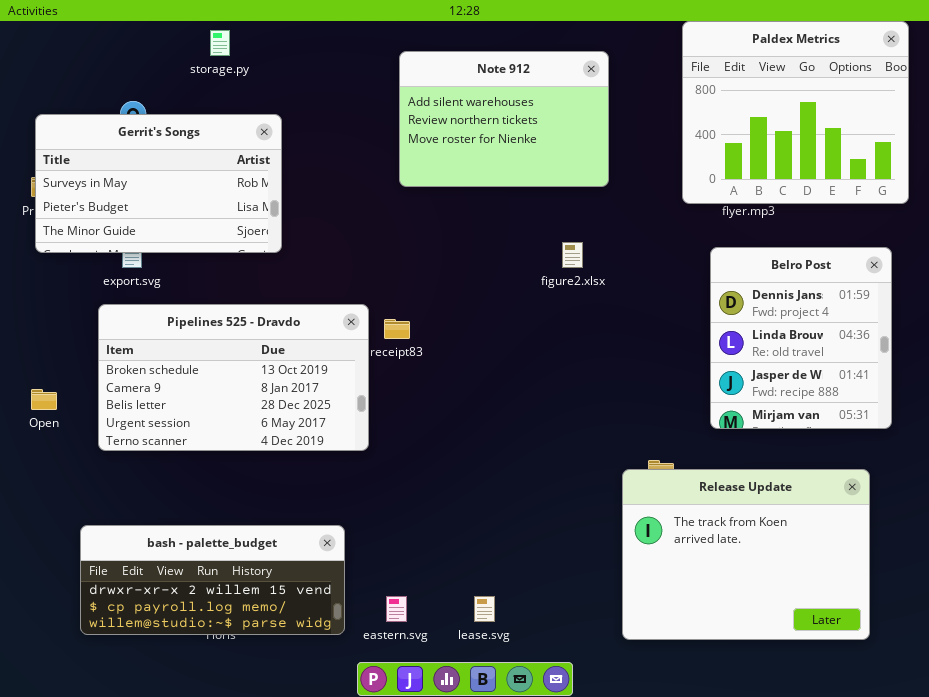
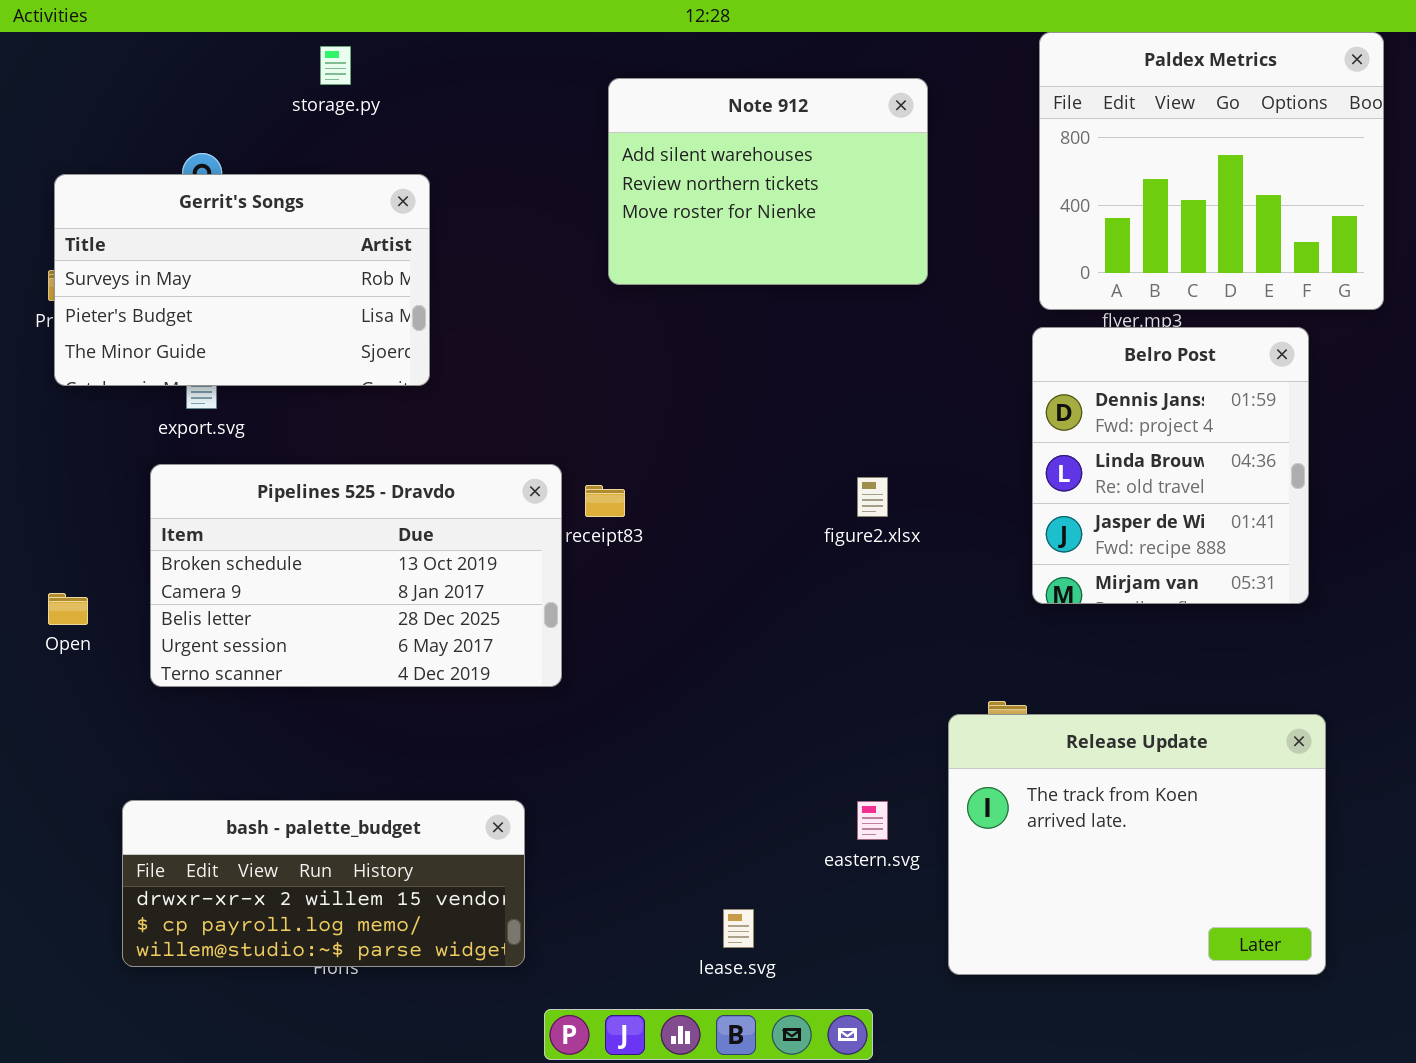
figure2.xlsx: [562,242,583,268] -> [857,477,888,517], moved
Belro Post: [710,247,892,429] -> [1032,327,1309,604], moved
eastern.svg: [386,596,407,622] -> [857,801,888,840], moved

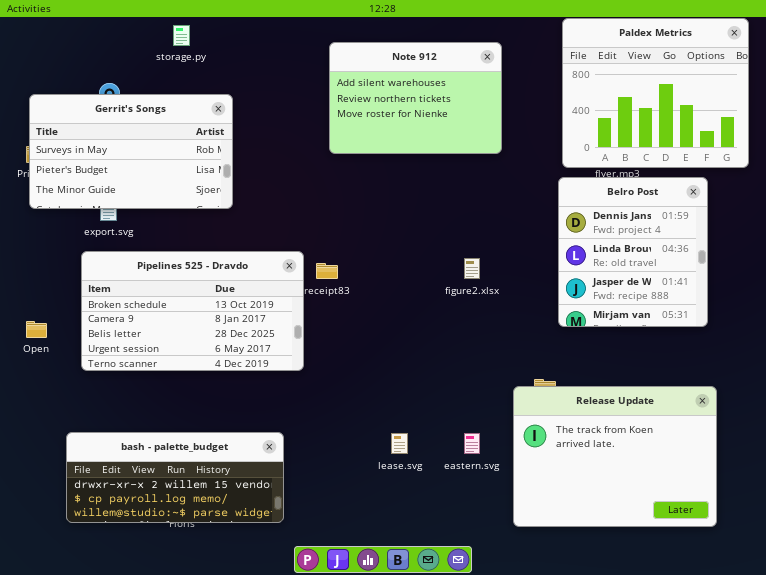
lease.svg: [723,909,754,948] -> [391,433,408,454], moved

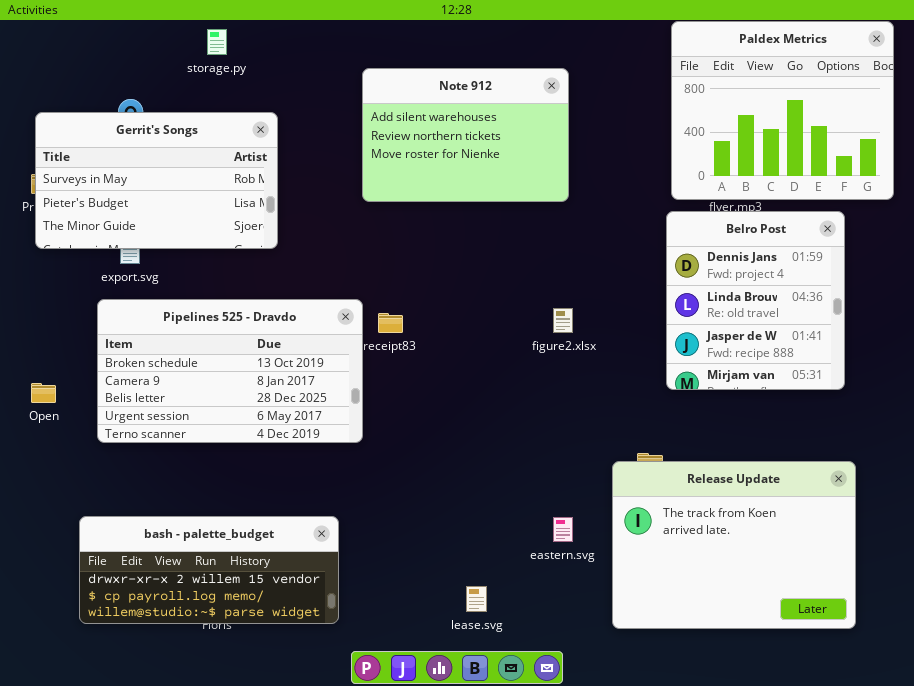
Note 912: [329,42,502,154] -> [362,68,569,202], moved
lease.svg: [391,433,408,454] -> [466,586,487,612], moved

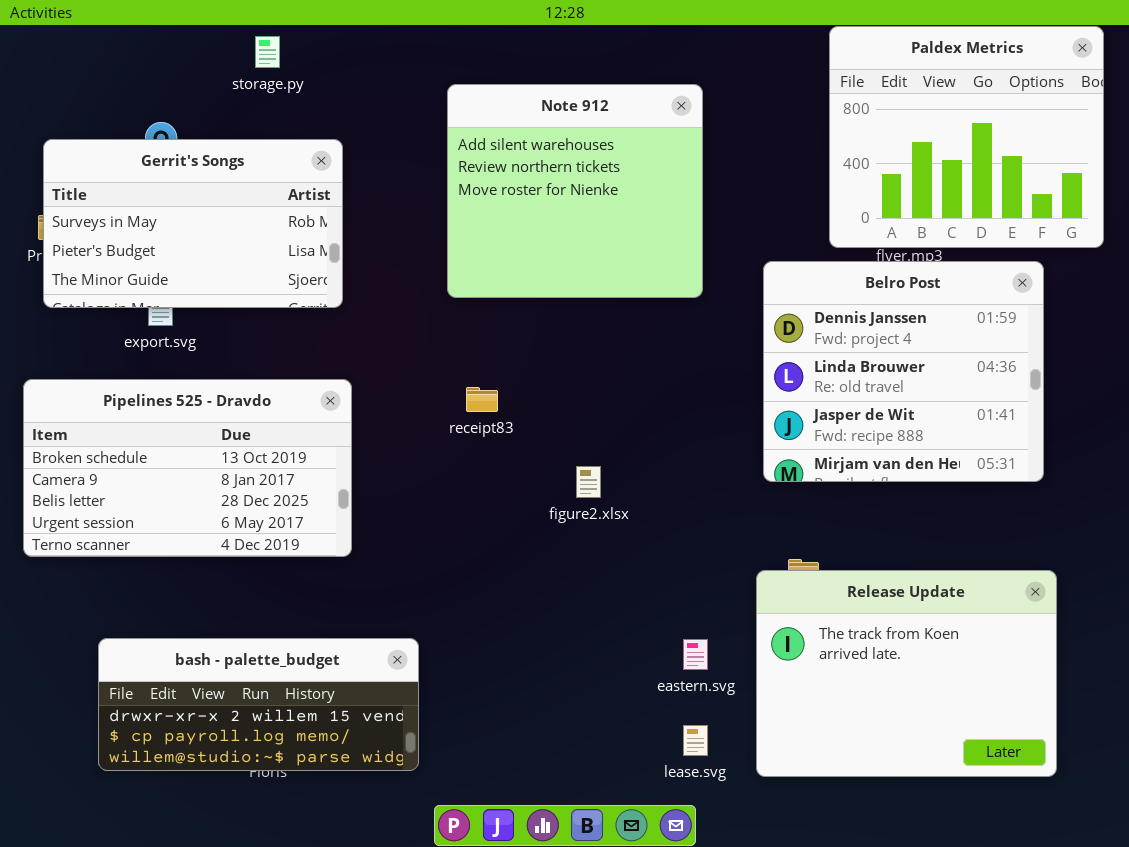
Note 912: [362,68,569,202] -> [447,84,703,298], resized
Belro Post: [666,211,845,390] -> [763,261,1044,482], resized
Pipelines 525 - Dravdo: [97,299,363,443] -> [23,379,352,557], moved
figure2.xlsx: [553,308,573,333] -> [576,466,601,498], moved
lease.svg: [466,586,487,612] -> [683,725,708,756], moved

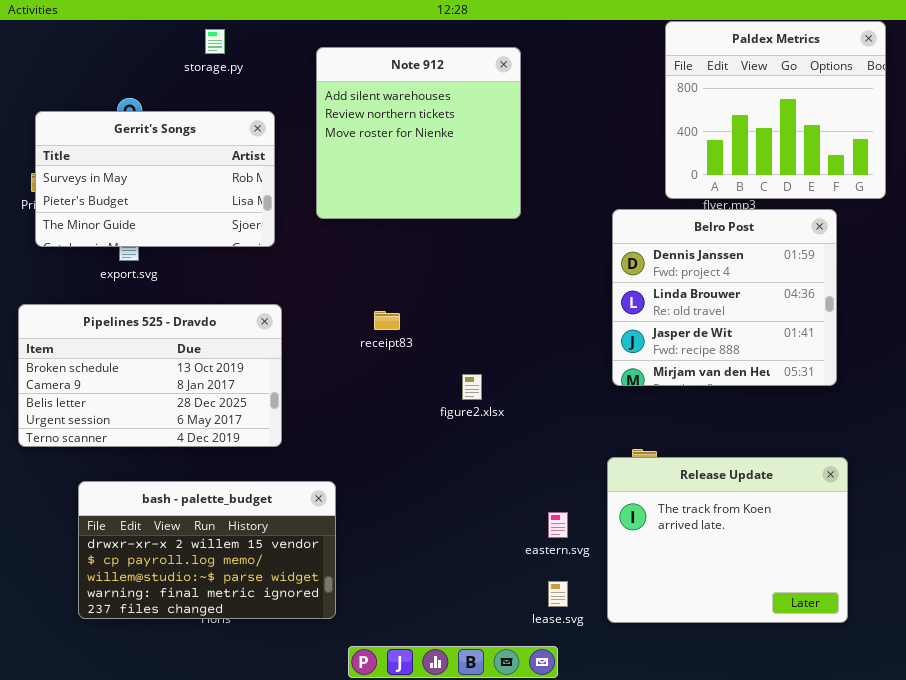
Note 912: [447,84,703,298] -> [316,47,521,219], moved
bash - palette_budget: [98,638,419,771] -> [78,481,336,619], resized

